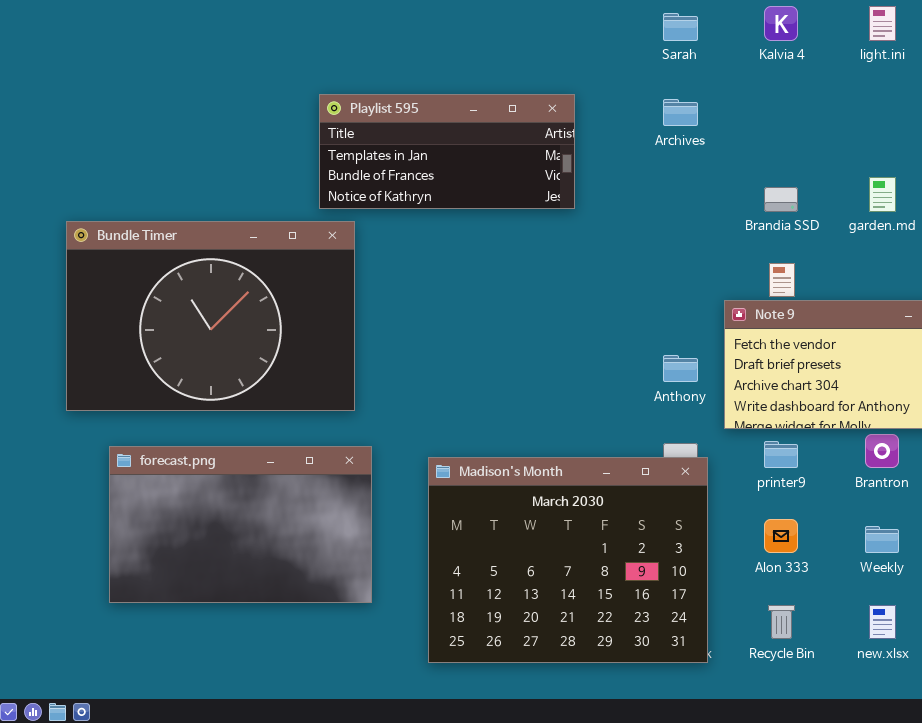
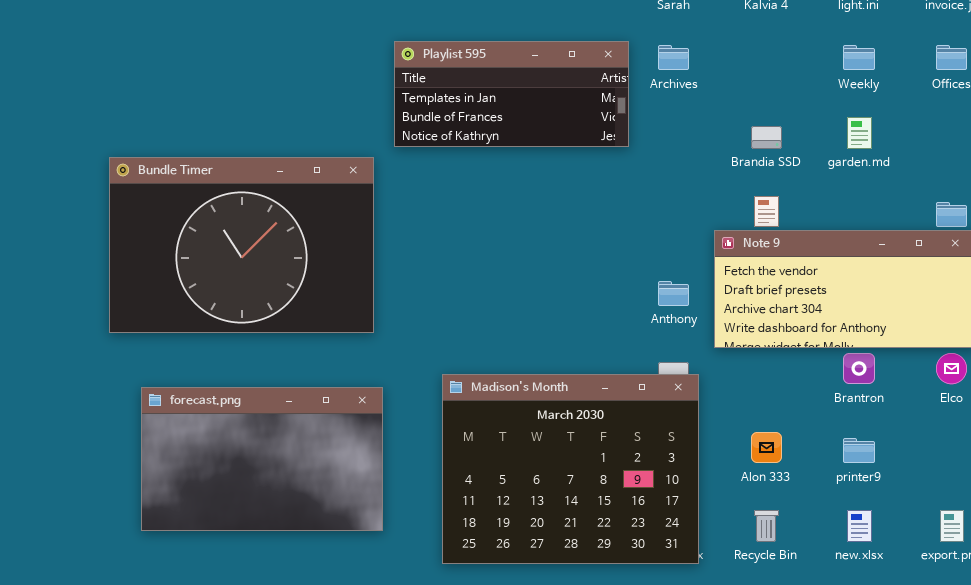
Playlist 595: [319,94,575,209] -> [394,41,629,147], moved
printer9: [764,441,798,468] -> [843,438,875,463], moved
forecast.png: [109,446,372,603] -> [141,387,383,531], moved
Weekly: [865,526,899,553] -> [843,45,875,70], moved

